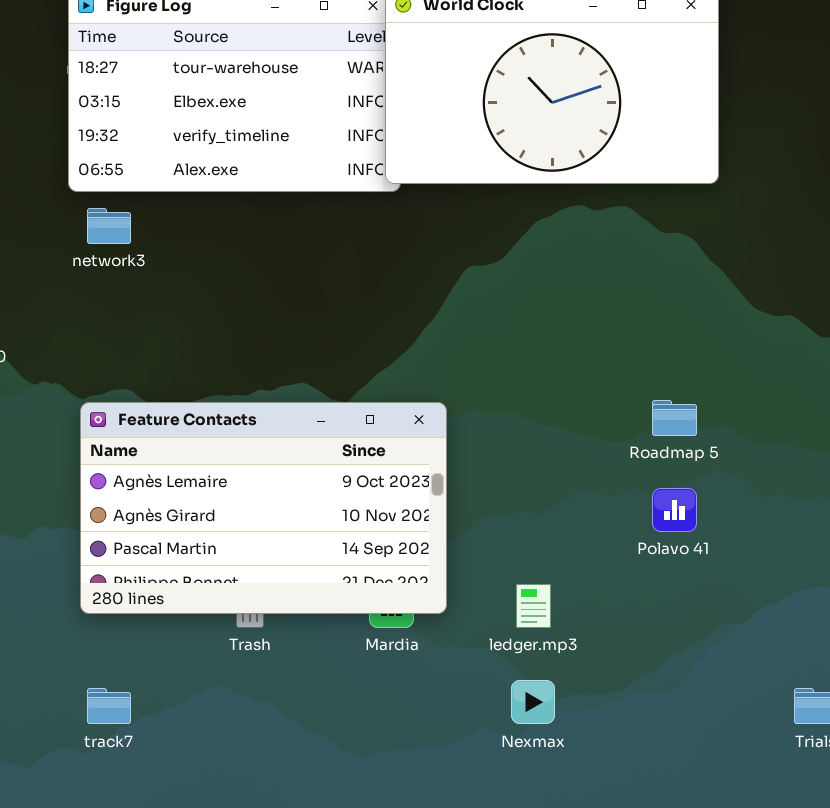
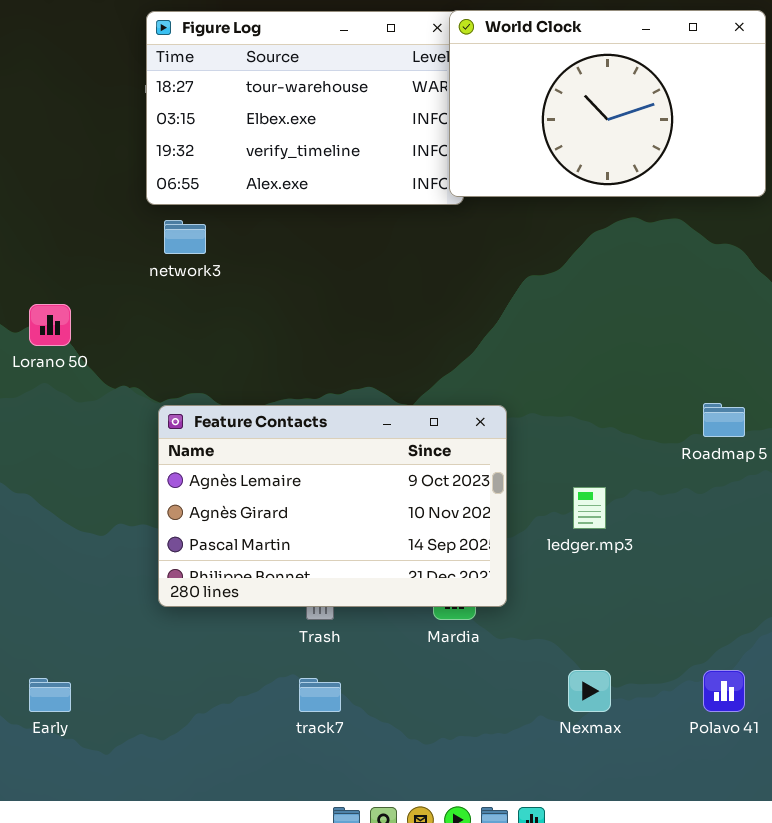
Polavo 41: [652,488,697,532] -> [703,670,745,712], moved
ledger.mp3: [516,584,551,628] -> [573,487,606,529], moved
track7: [87,688,131,724] -> [299,678,341,712], moved

